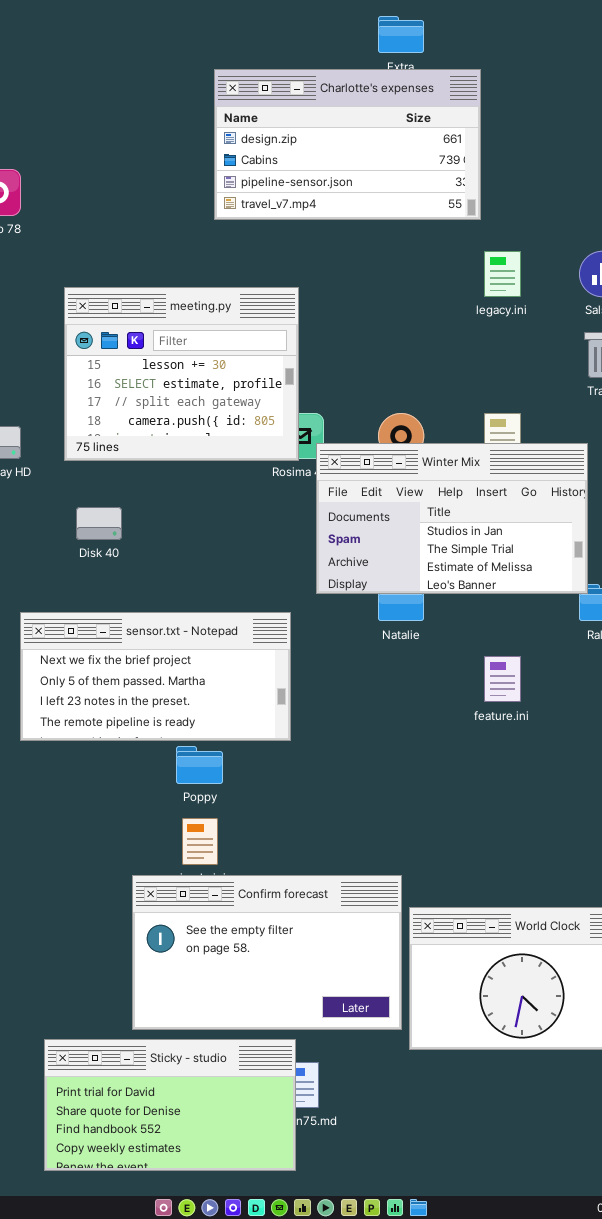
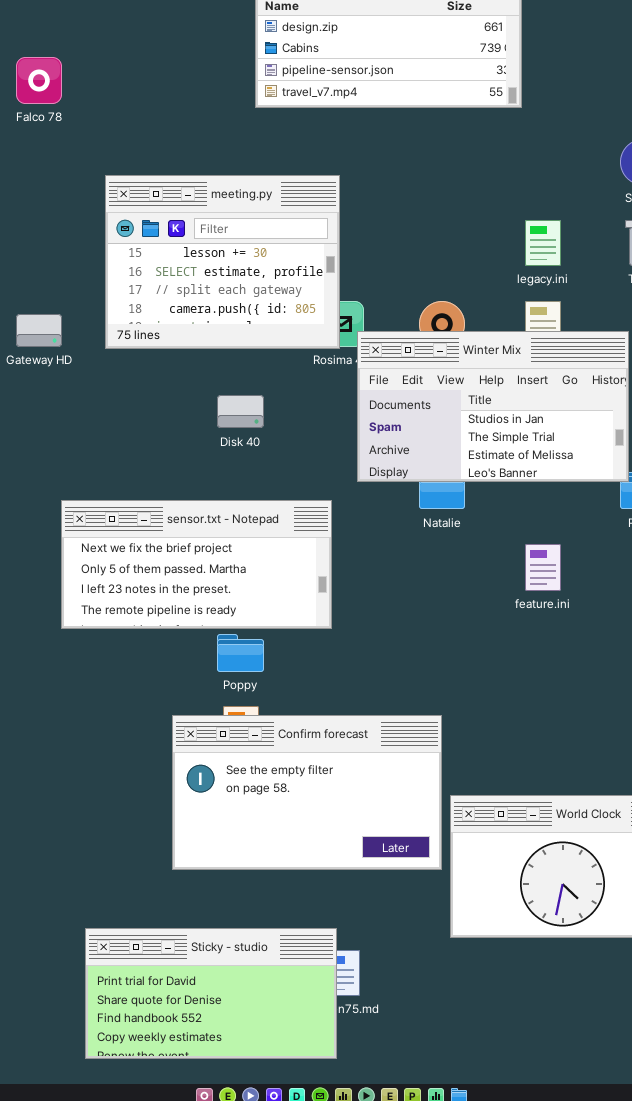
legacy.ini: [484,251,521,297] -> [525,220,561,266], moved
Disk 40: [76,507,122,540] -> [217,395,264,428], moved
Confirm forecast: [132,875,402,1030] -> [172,715,442,870], moved

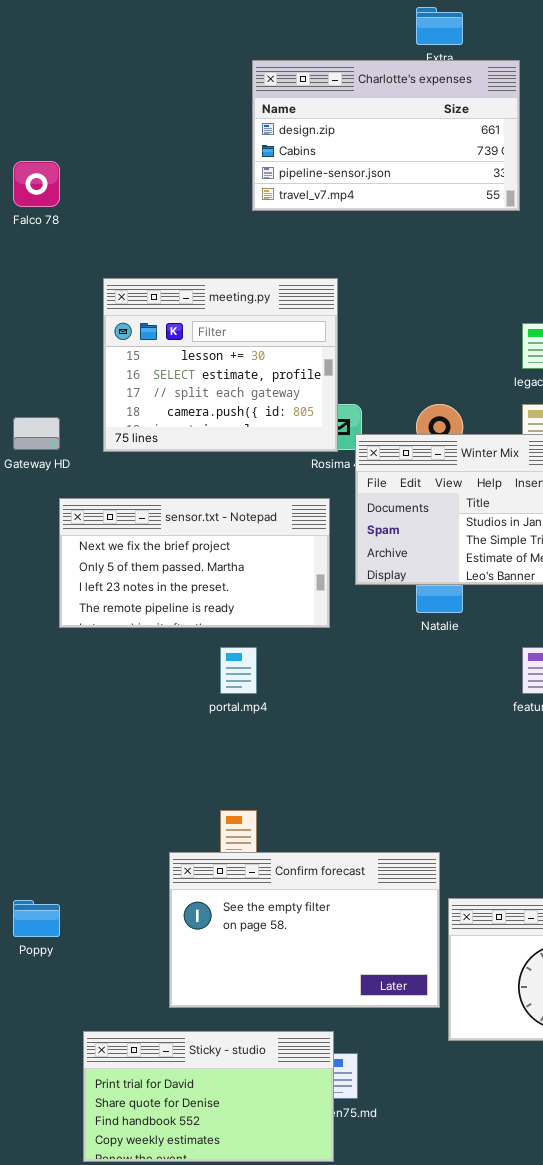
sensor.txt - Notepad: [61,500,332,629] -> [59,498,330,628], moved
Poppy: [217,634,264,672] -> [13,900,60,937], moved
Confirm forecast: [172,715,442,870] -> [169,852,440,1008], moved

